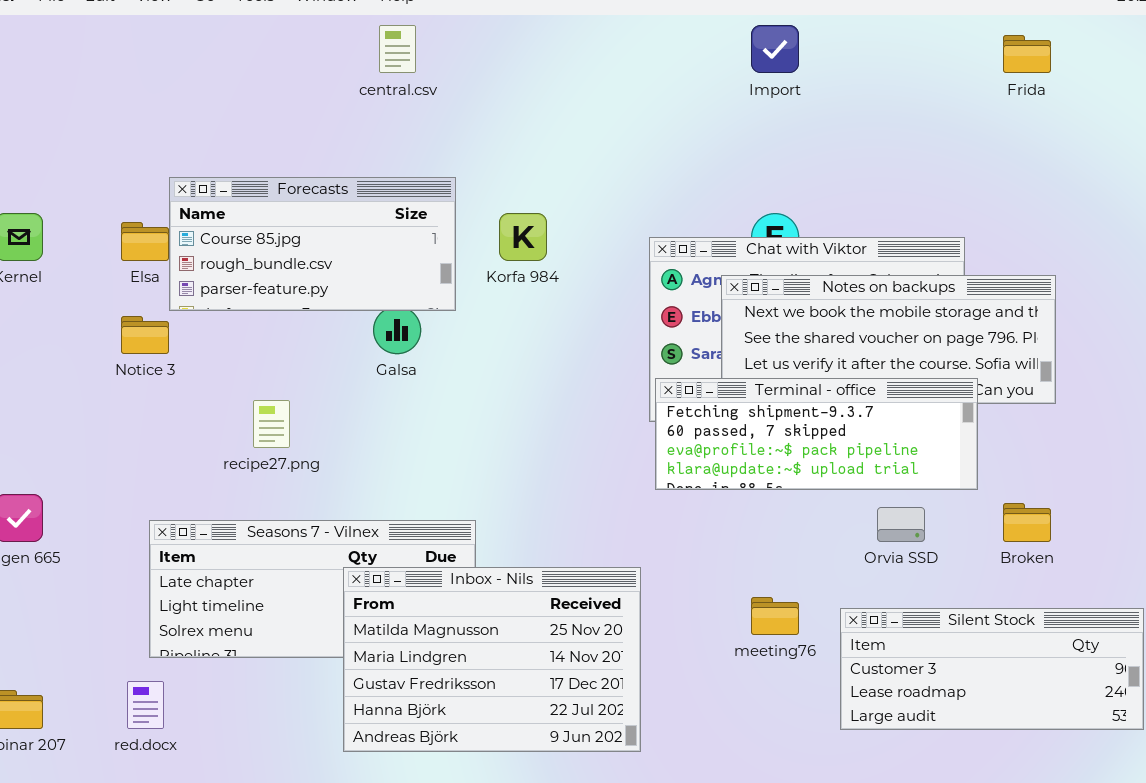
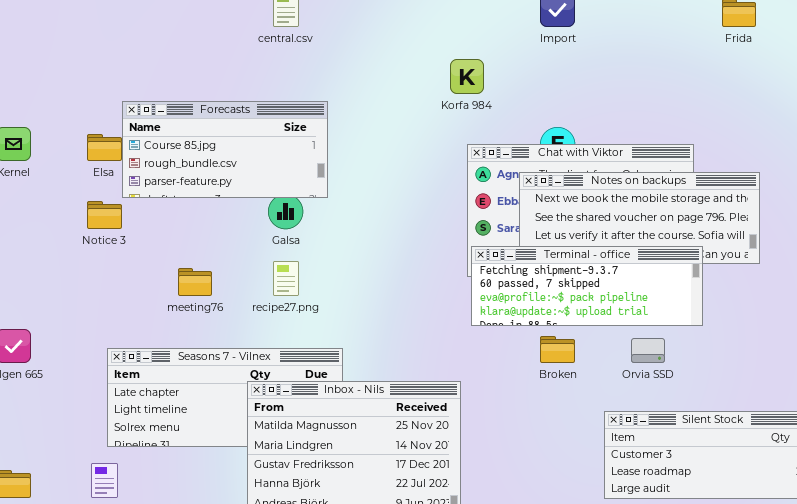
Korfa 984: [499,213,547,261] -> [450,59,484,94], moved
recipe27.png: [253,400,290,448] -> [273,261,299,296], moved
Broken: [1003,503,1051,542] -> [540,336,575,363], moved
meeting76: [751,597,799,635] -> [178,268,212,296], moved

